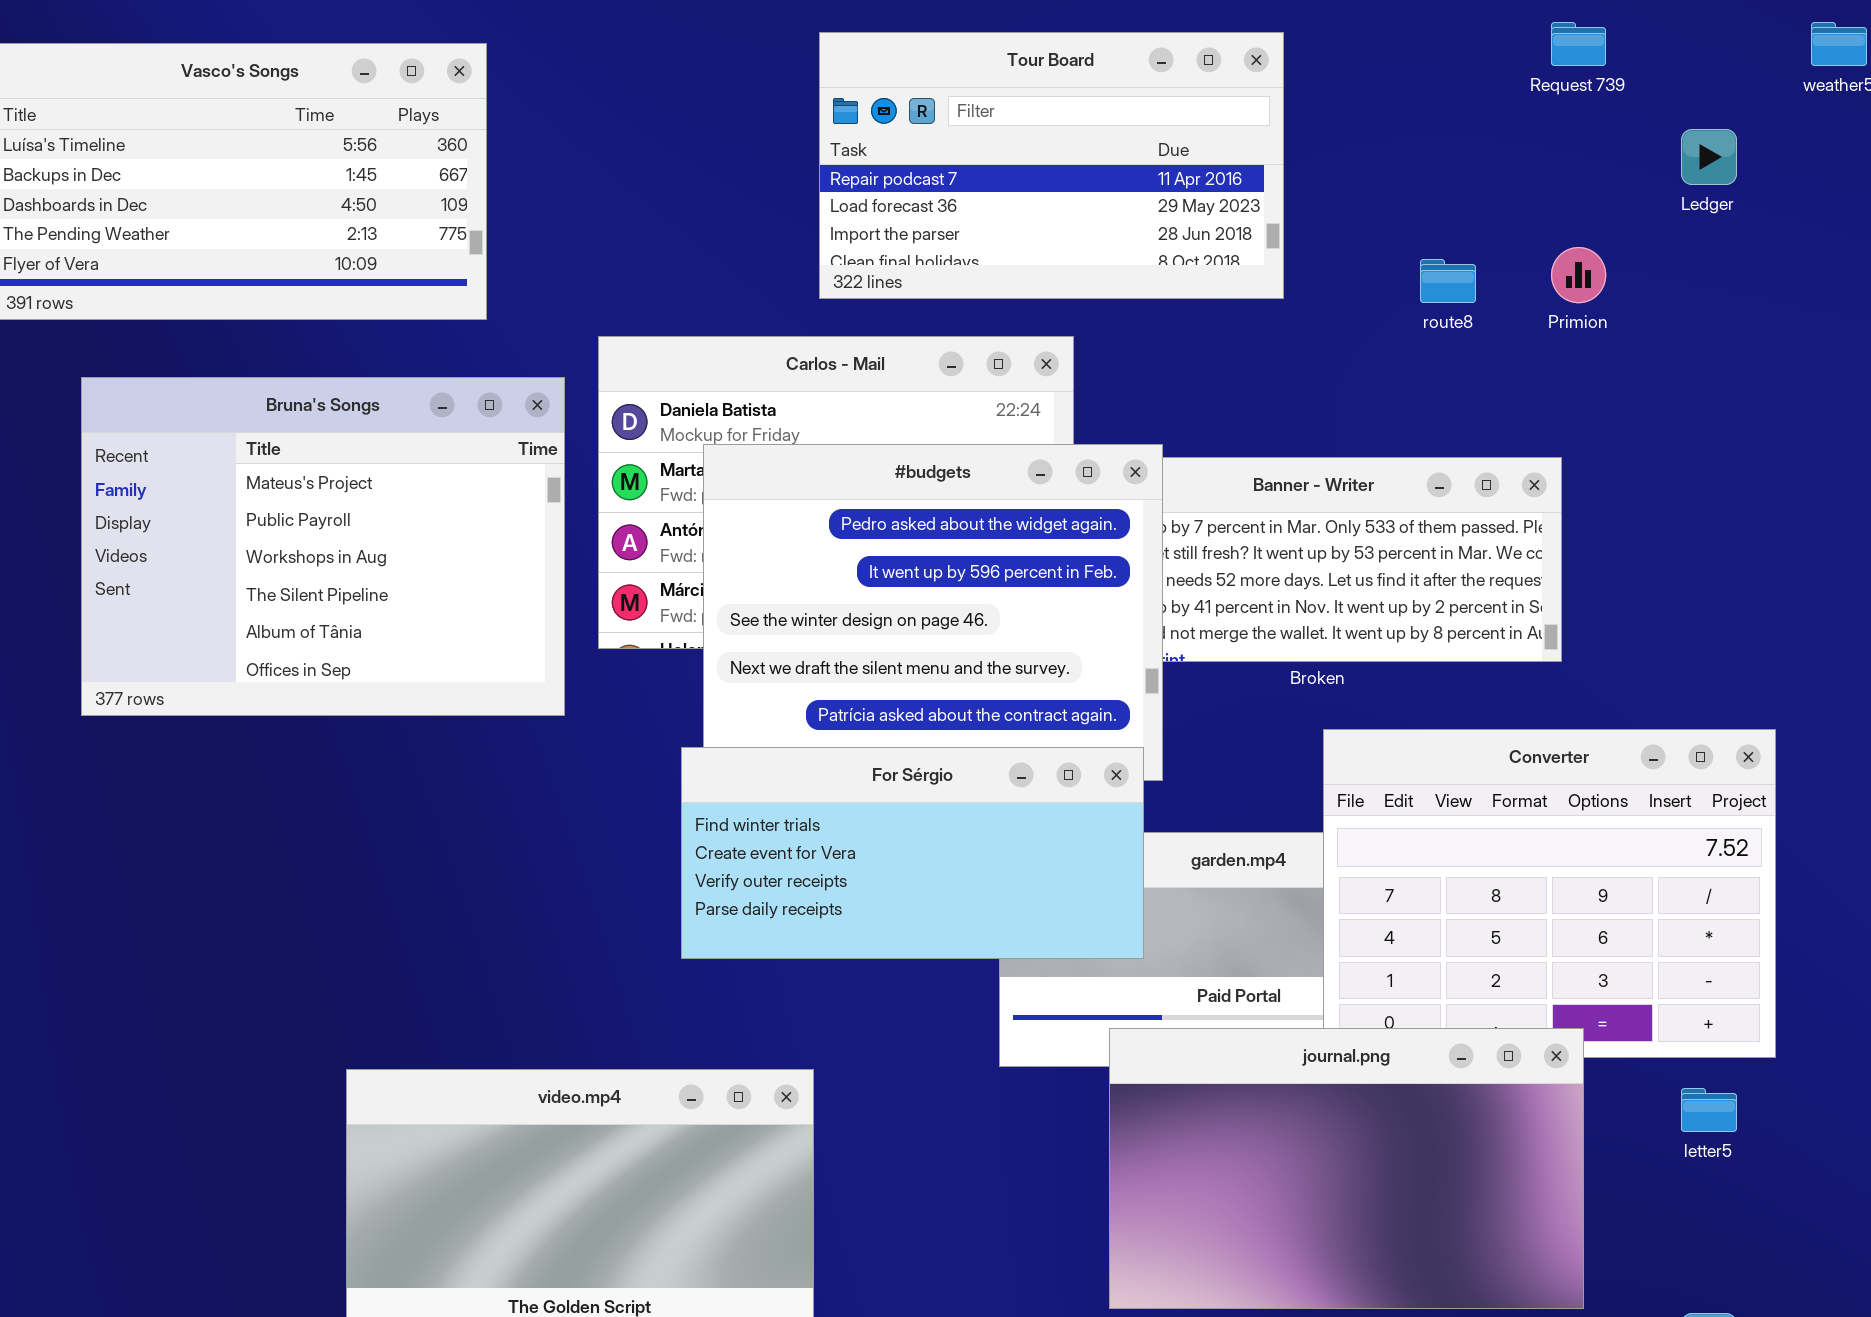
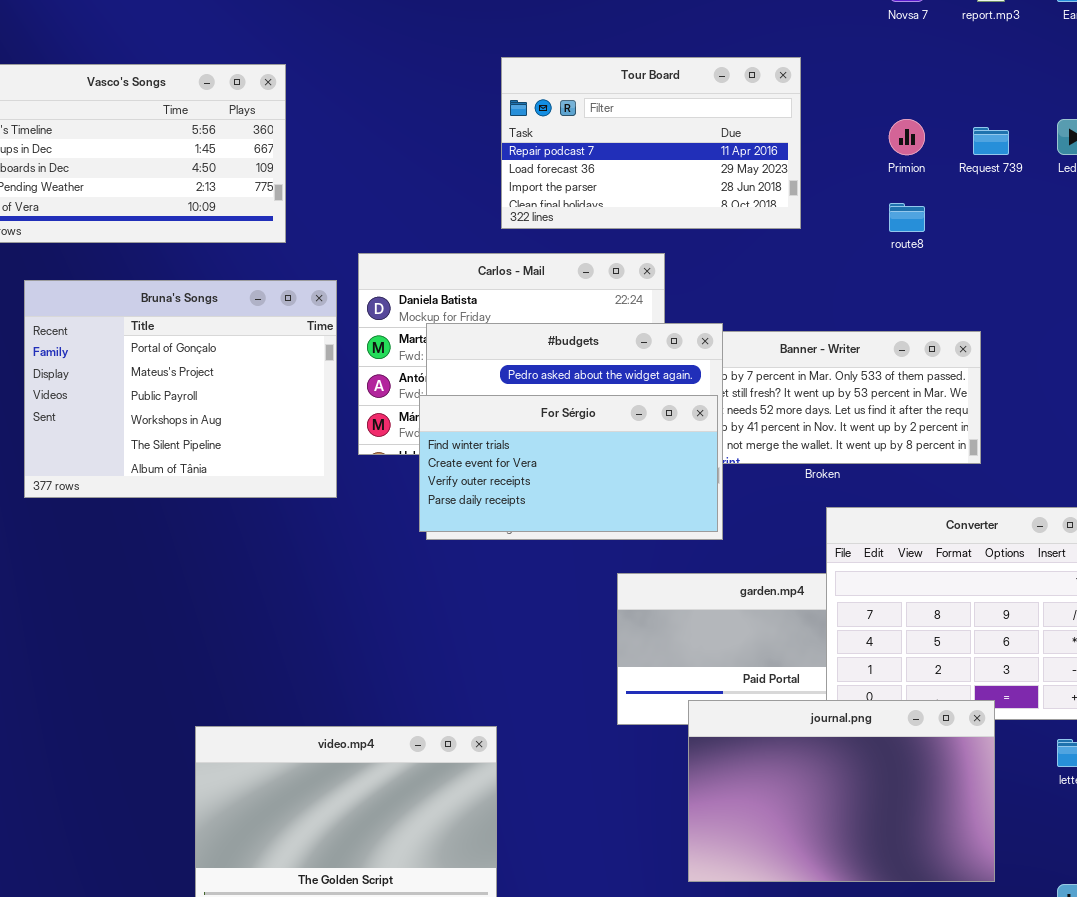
Request 739: [1551,22,1606,66] -> [973,127,1009,155], moved
Primion: [1551,247,1606,303] -> [889,119,925,155], moved
Bruna's Songs: [81,377,565,716] -> [24,280,337,498], scrolled up 1 row
For Sérgio: [681,747,1144,959] -> [419,395,718,532], moved

